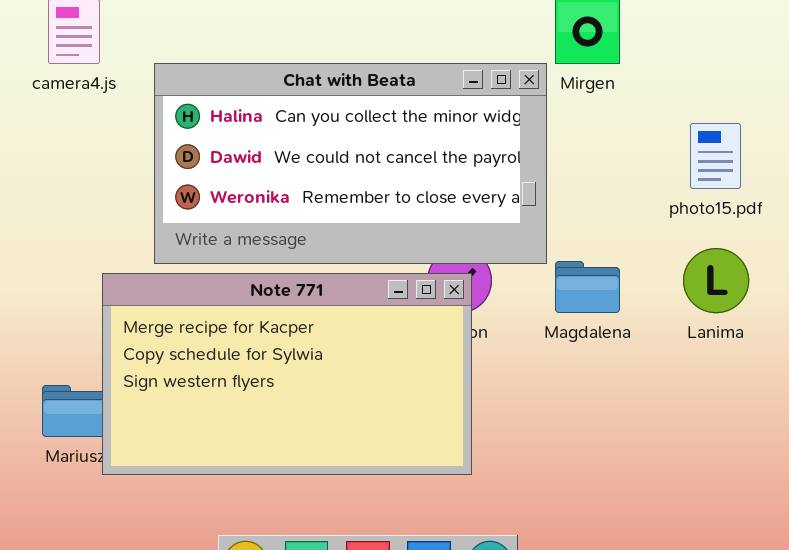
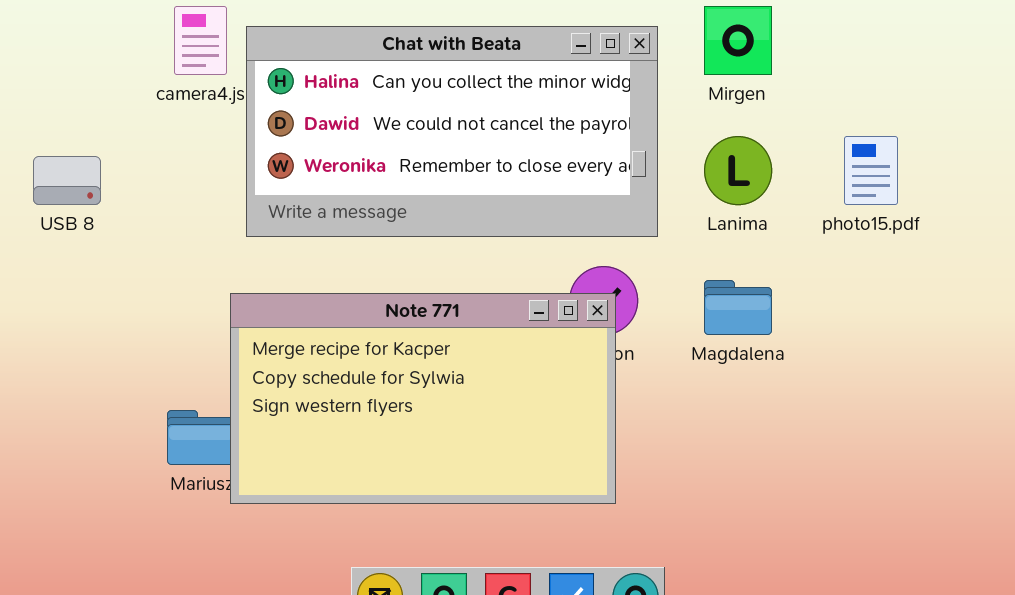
Chat with Beata: [154,63,547,264] -> [246,26,658,237], moved
Lanima: [683,248,749,313] -> [704,136,772,205], moved

